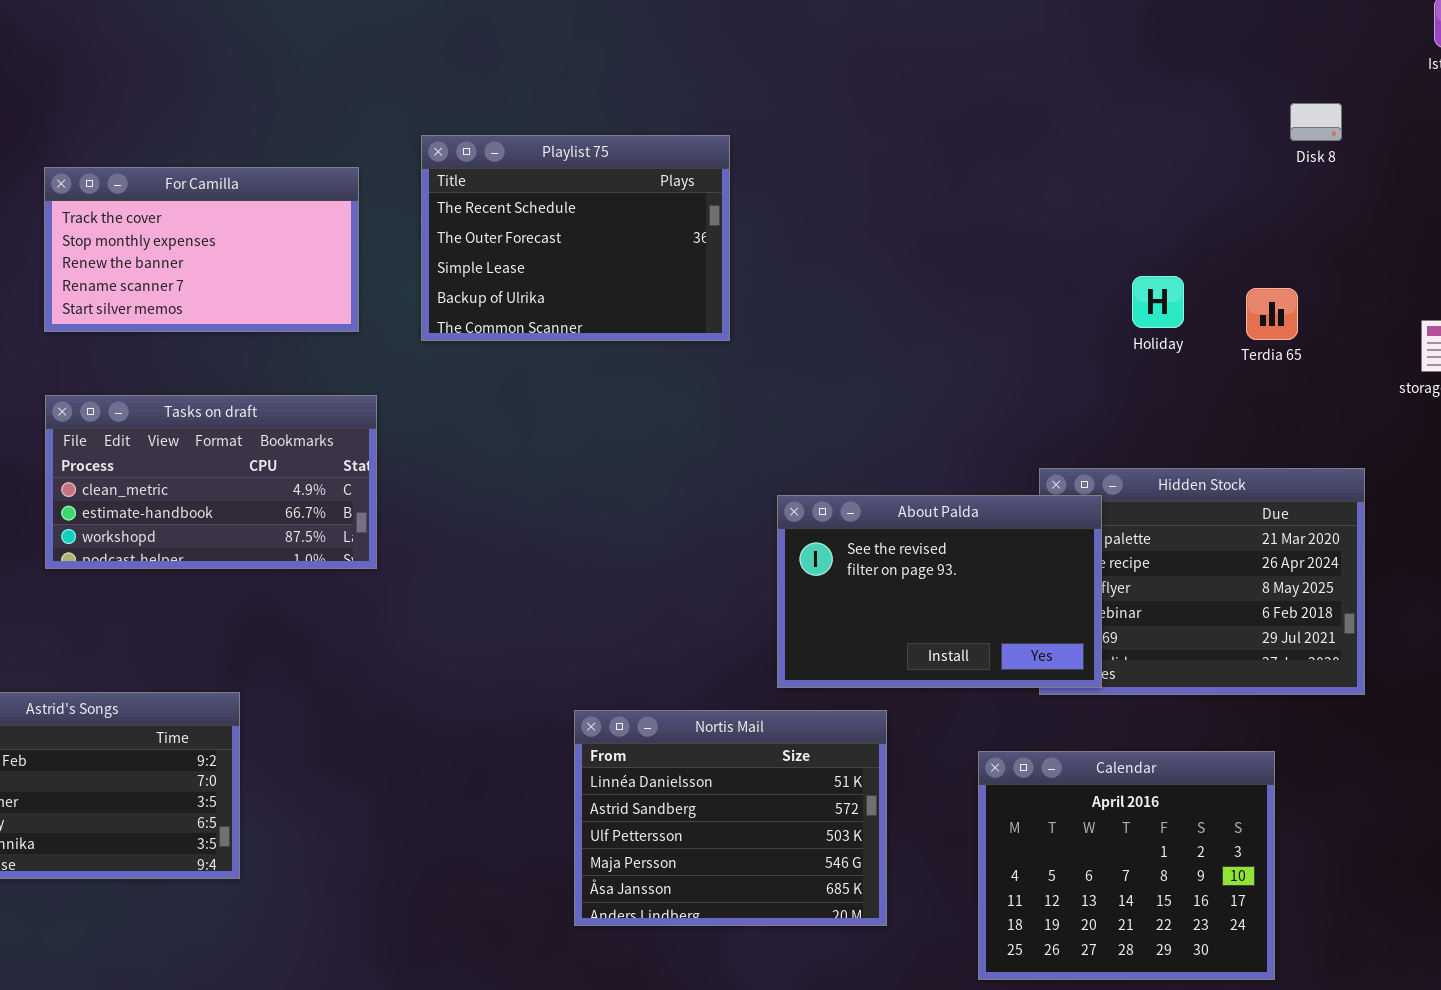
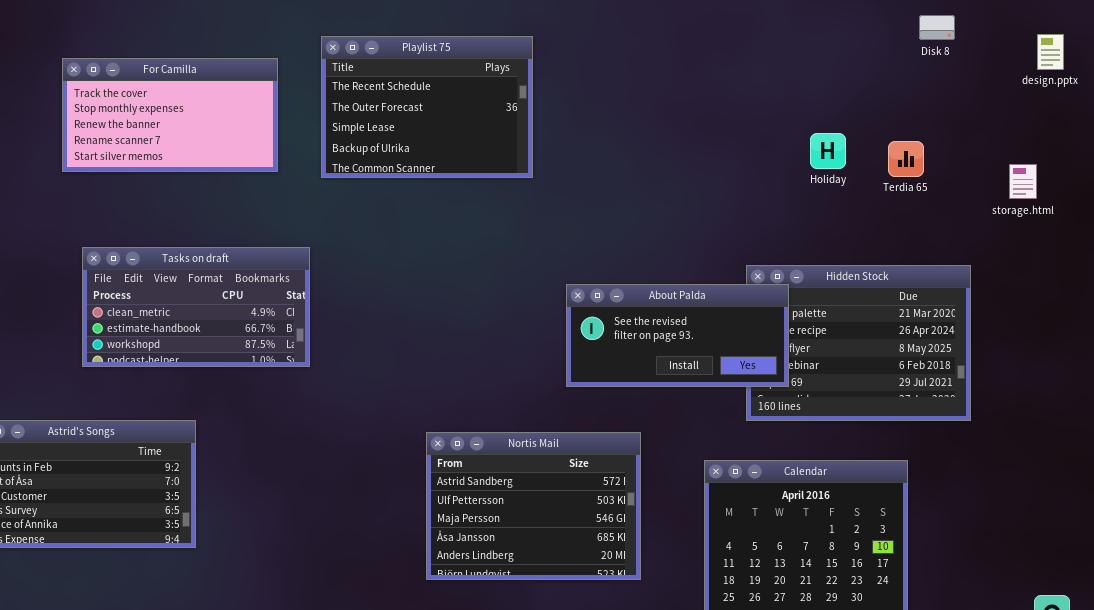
Tasks on draft: [45,395,377,569] -> [82,247,310,367], moved
About Palda: [777,495,1102,688] -> [566,284,789,387], resized
Nortis Mail: [574,710,887,926] -> [426,432,641,580], scrolled down 1 row

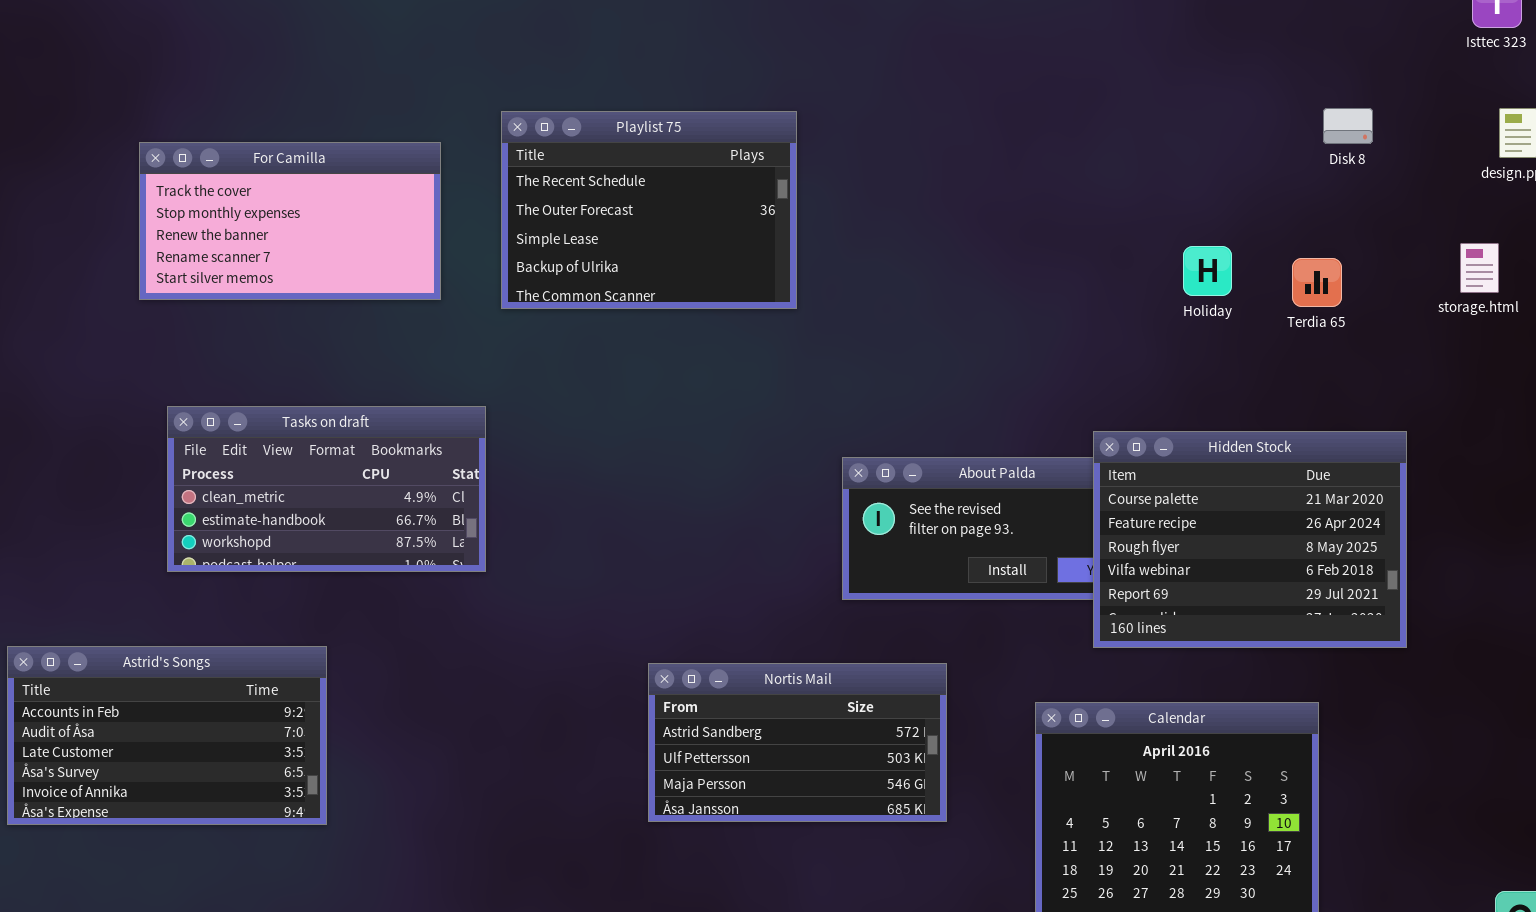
Disk 8: [919,15,955,40] -> [1323,108,1373,144], moved
storage.html: [1009,164,1037,199] -> [1460,243,1499,293], moved
Hidden Stock: [746,265,971,421] -> [1093,431,1407,648], raised
Nortis Mail: [426,432,641,580] -> [648,663,947,822], resized

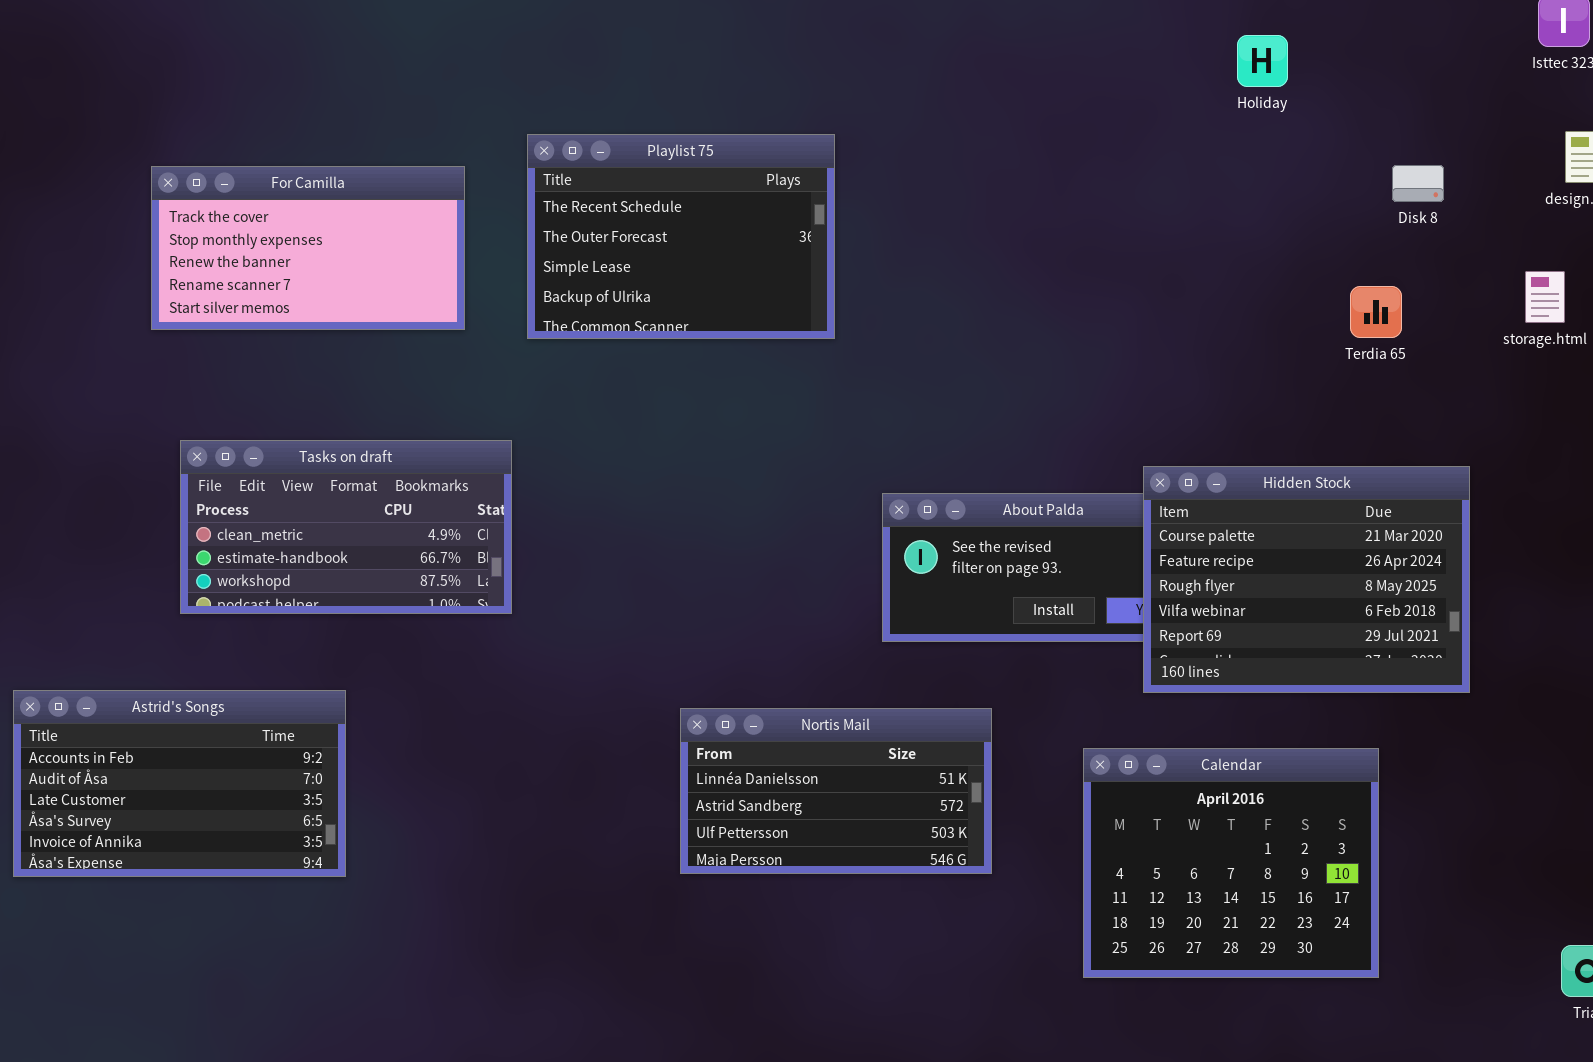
Disk 8: [1323,108,1373,144] -> [1392,165,1444,202], moved
Holiday: [1183,246,1232,296] -> [1237,35,1288,87], moved
Nortis Mail: [648,663,947,822] -> [680,708,992,874], scrolled up 1 row

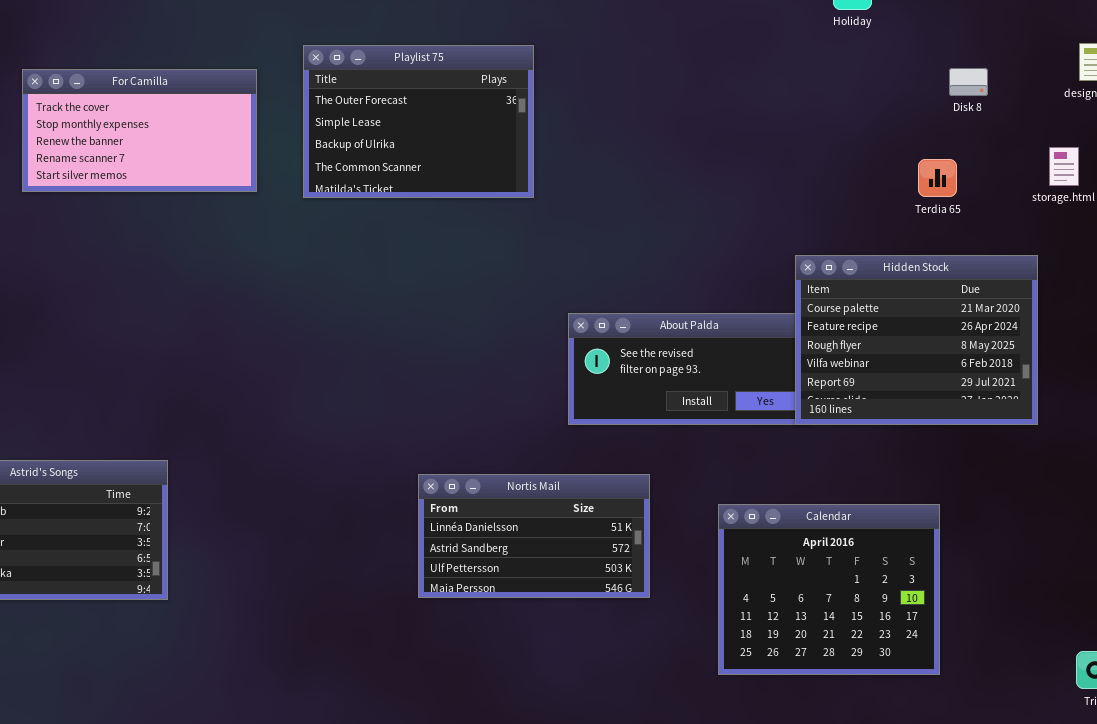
Playlist 75: [527,134,835,339] -> [303,45,534,198], scrolled down 1 row
Tasks on draft: [180,440,512,614] -> none, closed
Hidden Stock: [1143,466,1470,693] -> [795,255,1038,425], moved

